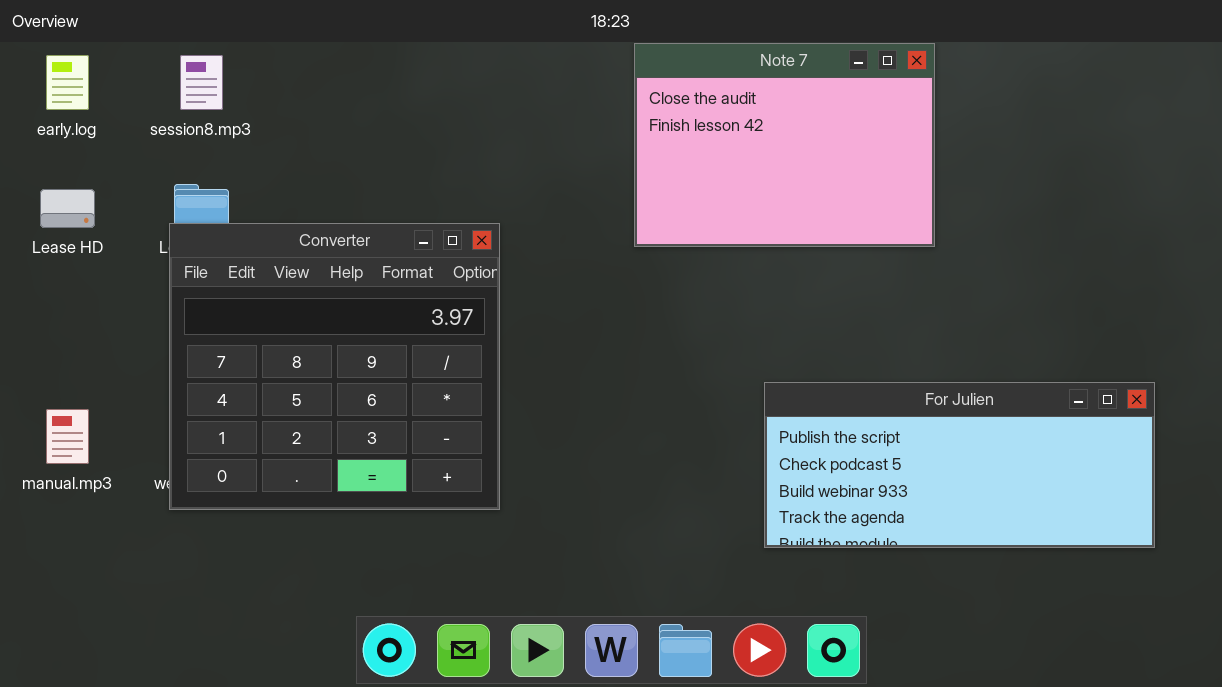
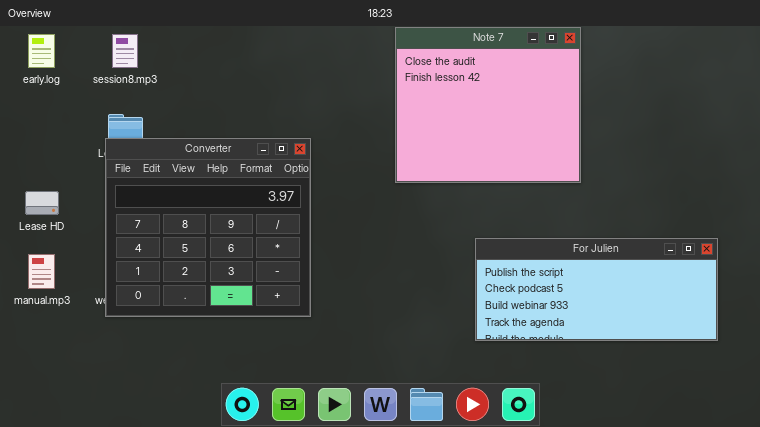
Note 7: [634,43,935,247] -> [395,27,581,183], resized
Lease HD: [40,189,95,228] -> [25,191,59,215], moved

